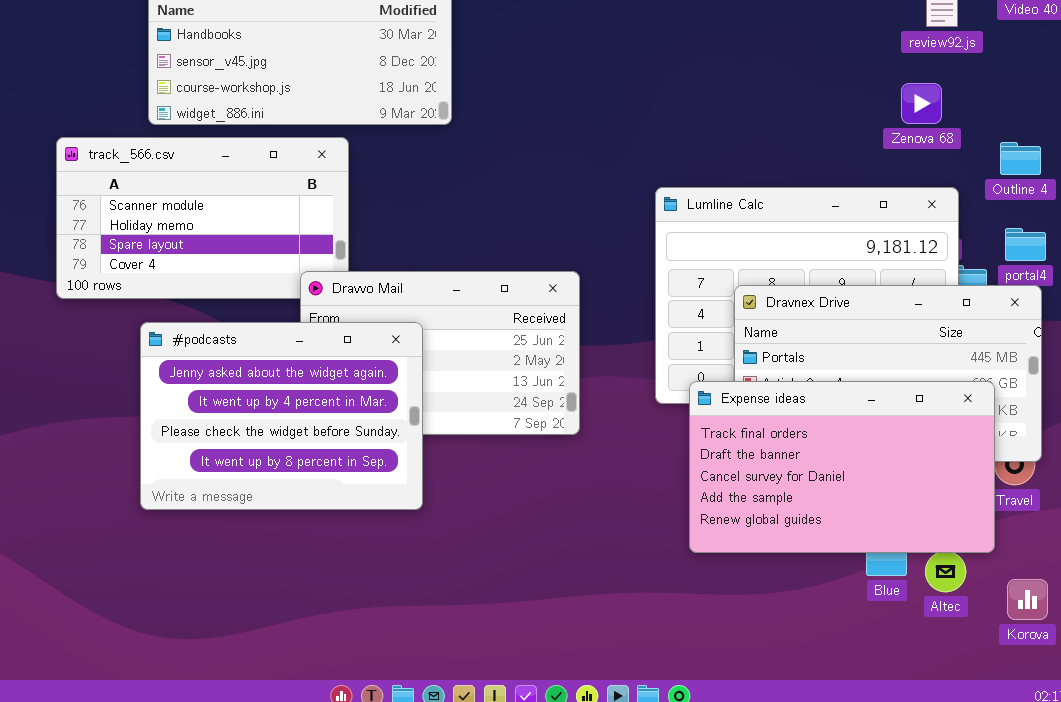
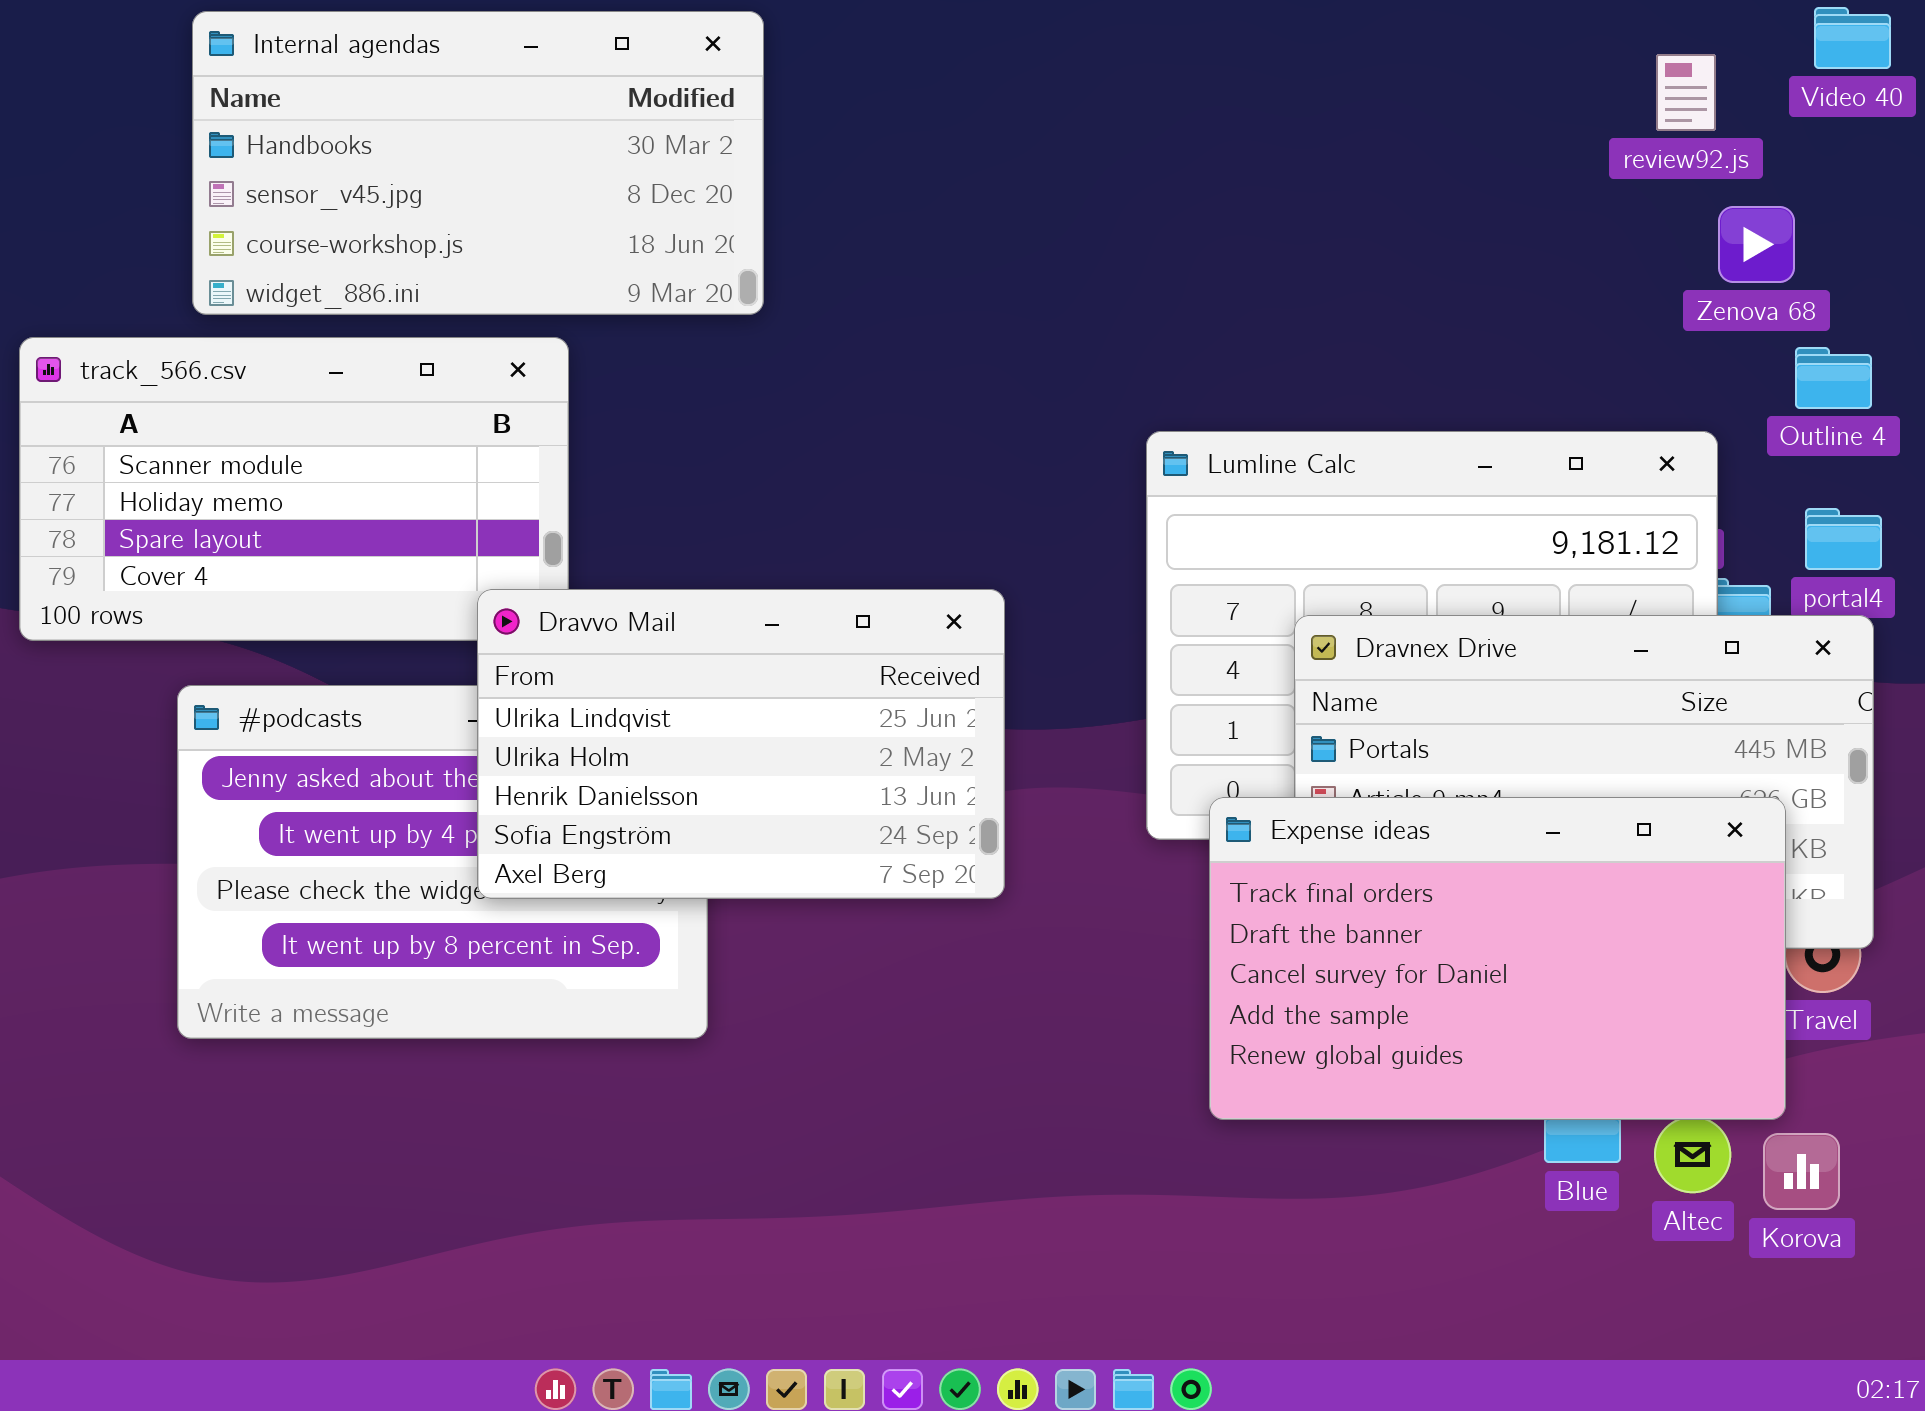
Zenova 68: [901,83,942,124] -> [1718,206,1795,283], moved
Dravvo Mail: [300,271,580,435] -> [477,589,1005,899], raised
Korova: [1007,579,1048,620] -> [1763,1133,1840,1210], moved

